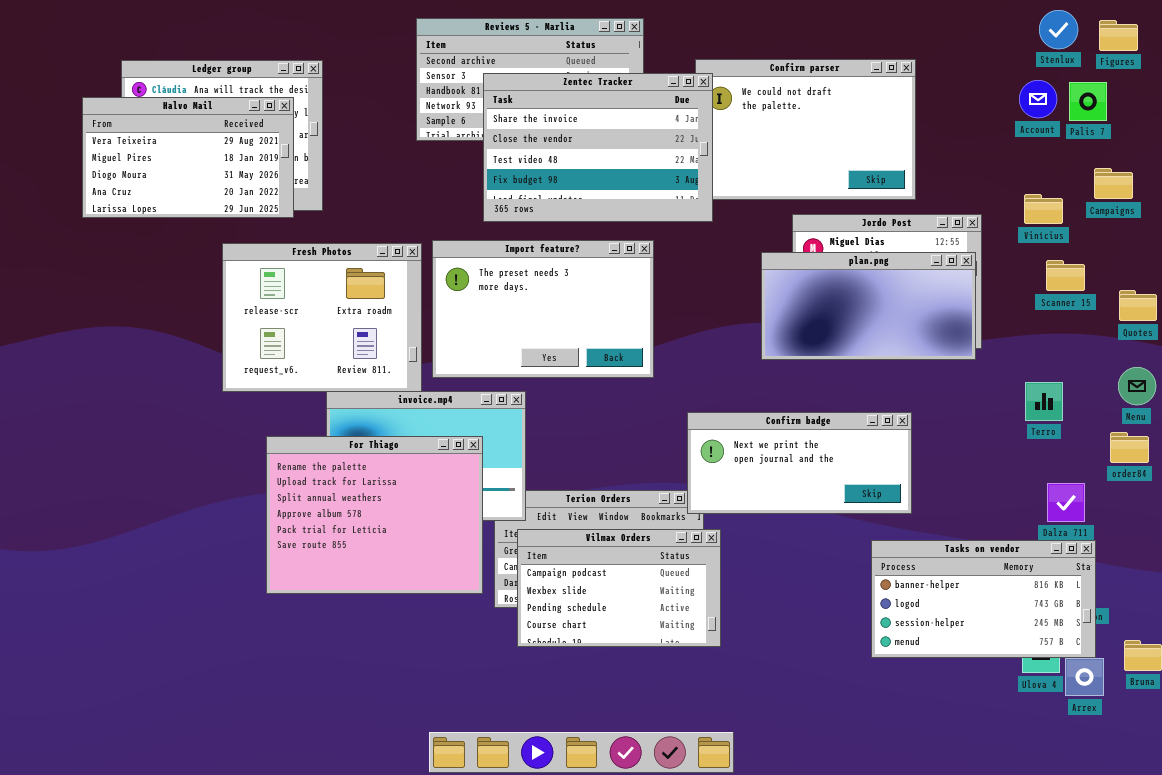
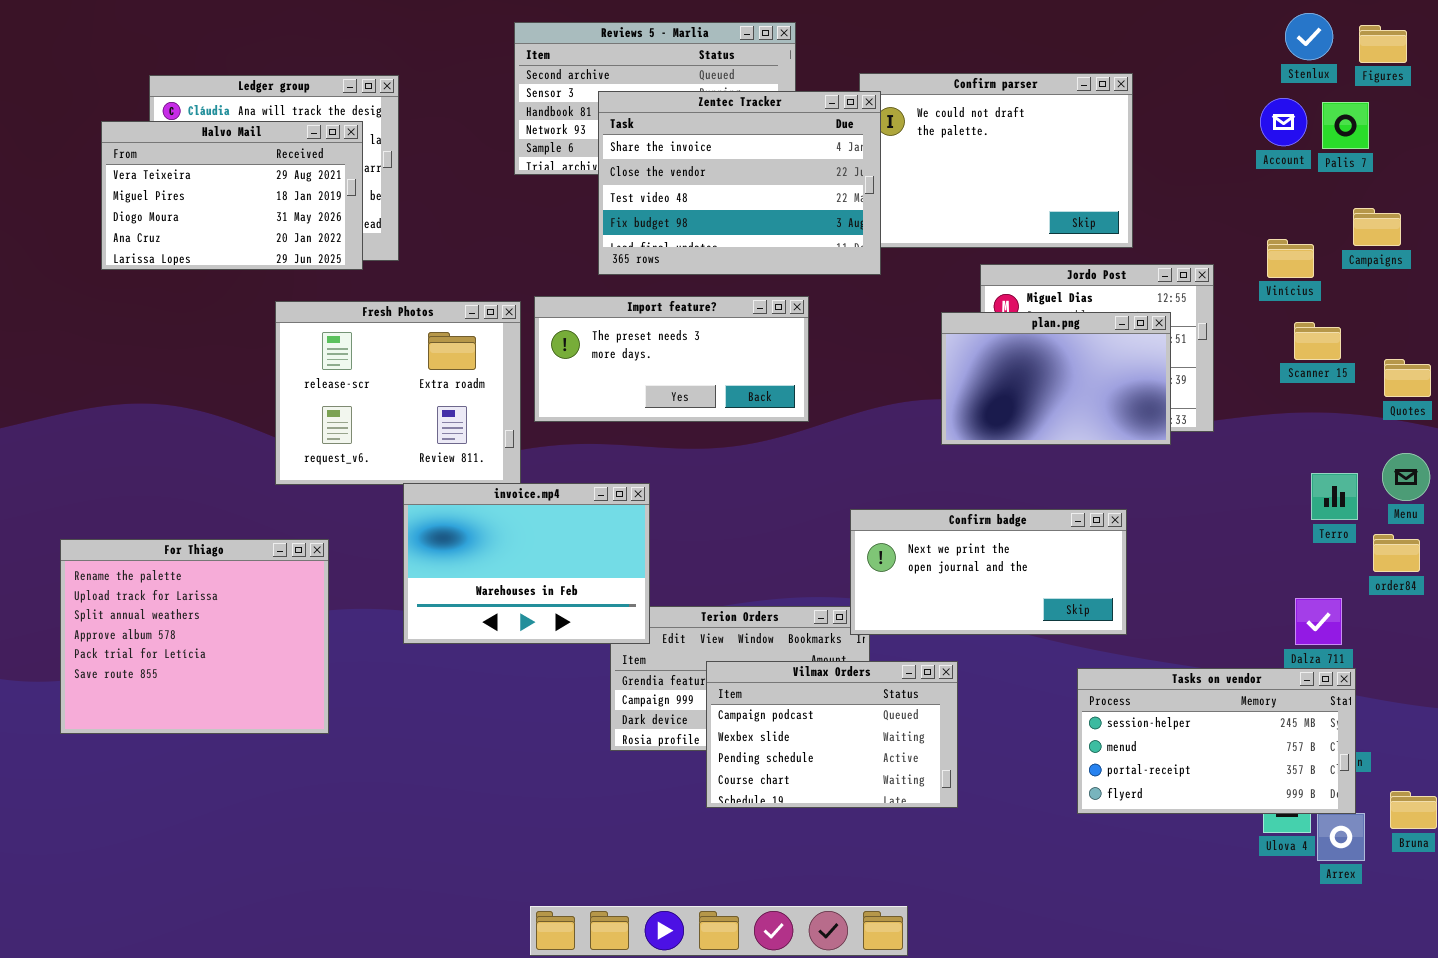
Import feature?: [432,240,654,378] -> [534,296,809,422], resized
plan.png: [761,252,976,360] -> [941,312,1171,445], resized
Terro: [1025,382,1063,421] -> [1311,473,1358,520], moved
For Thiago: [266,436,483,594] -> [60,539,329,734], moved
Vilmax Orders: [517,529,721,647] -> [706,661,958,808], moved
Tasks on vendor: [871,540,1096,658] -> [1077,668,1356,814], scrolled down 2 rows

